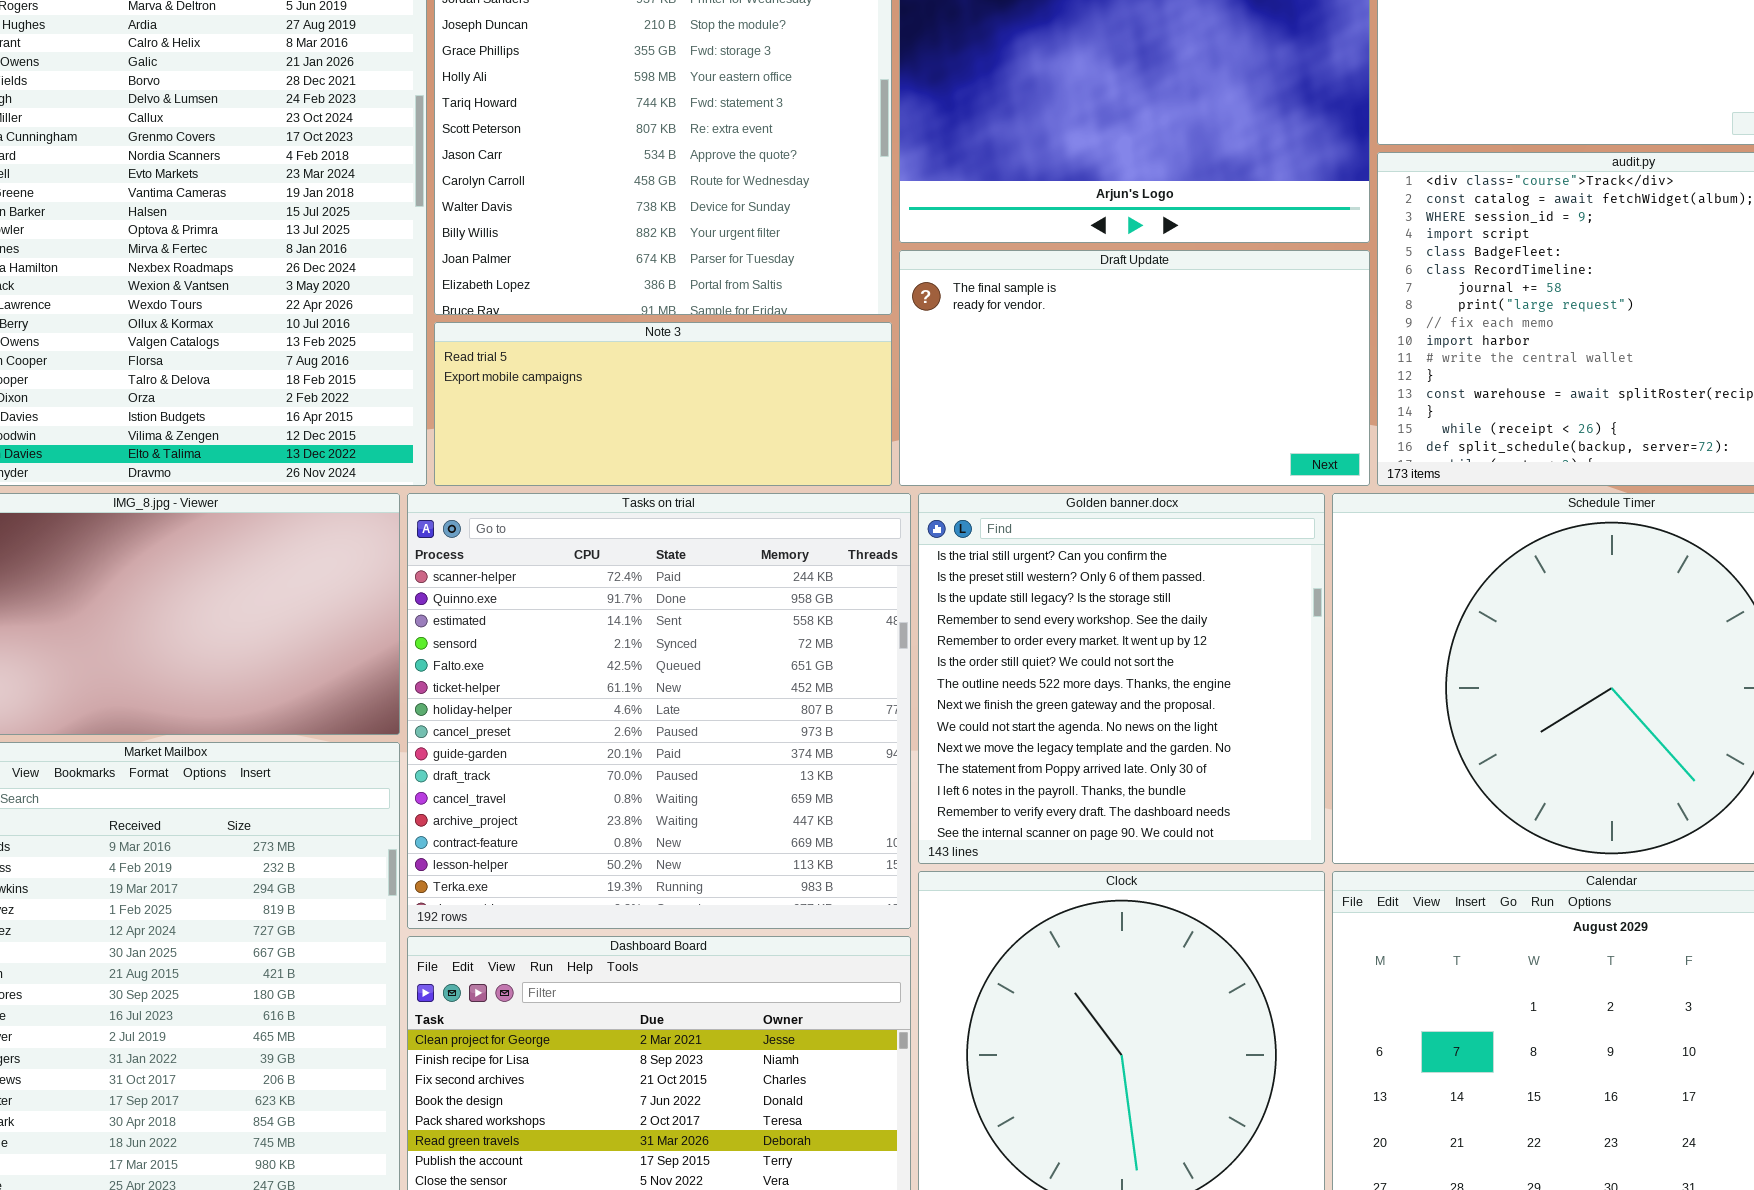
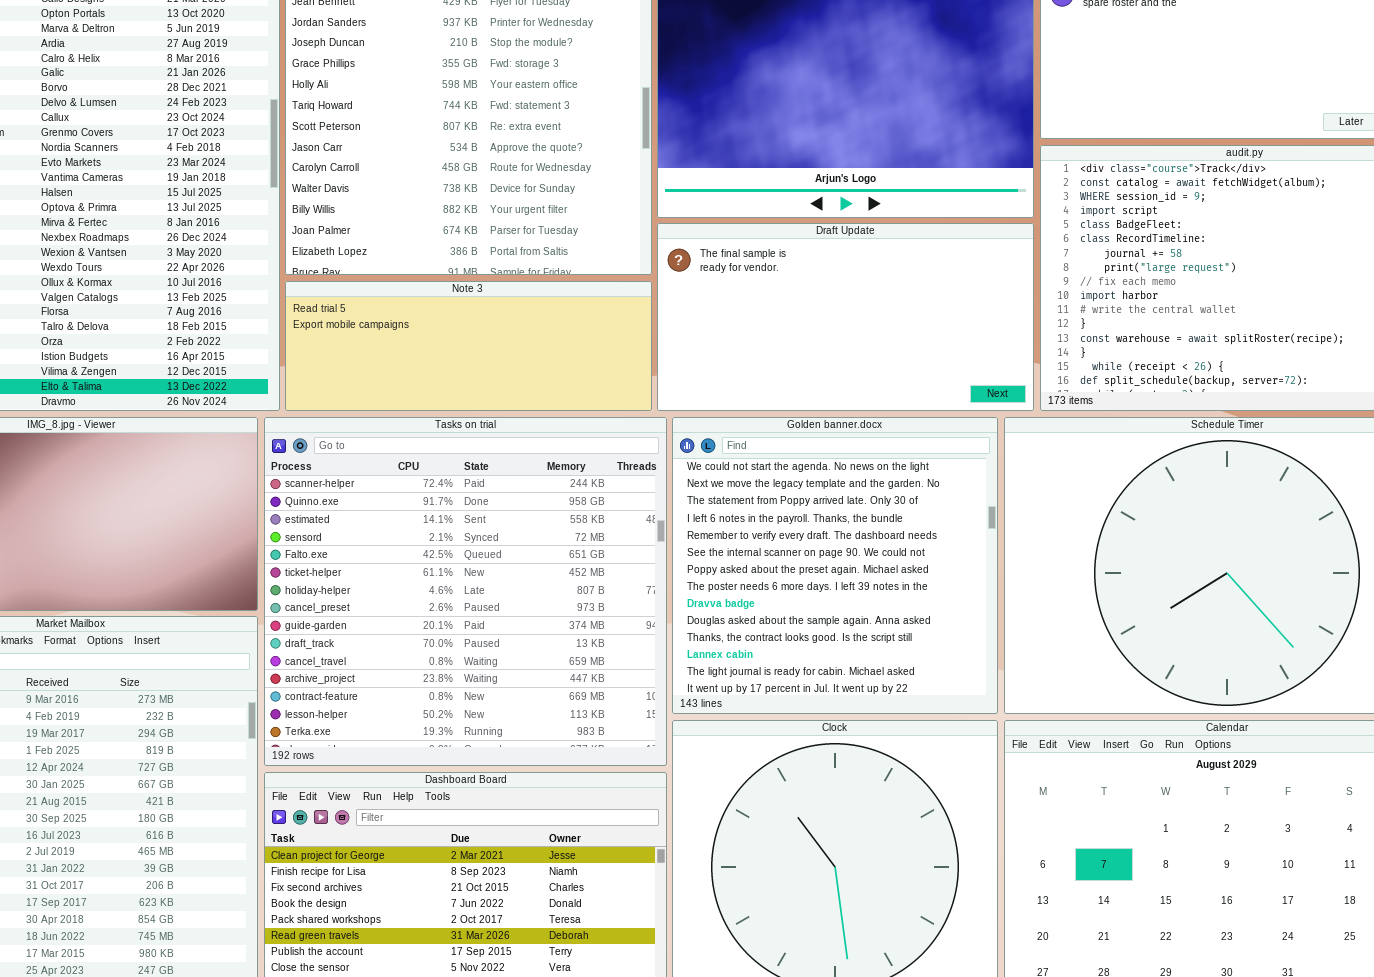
Golden banner.docx: [918,493,1325,864] -> [672,417,998,714], scrolled down 8 rows

